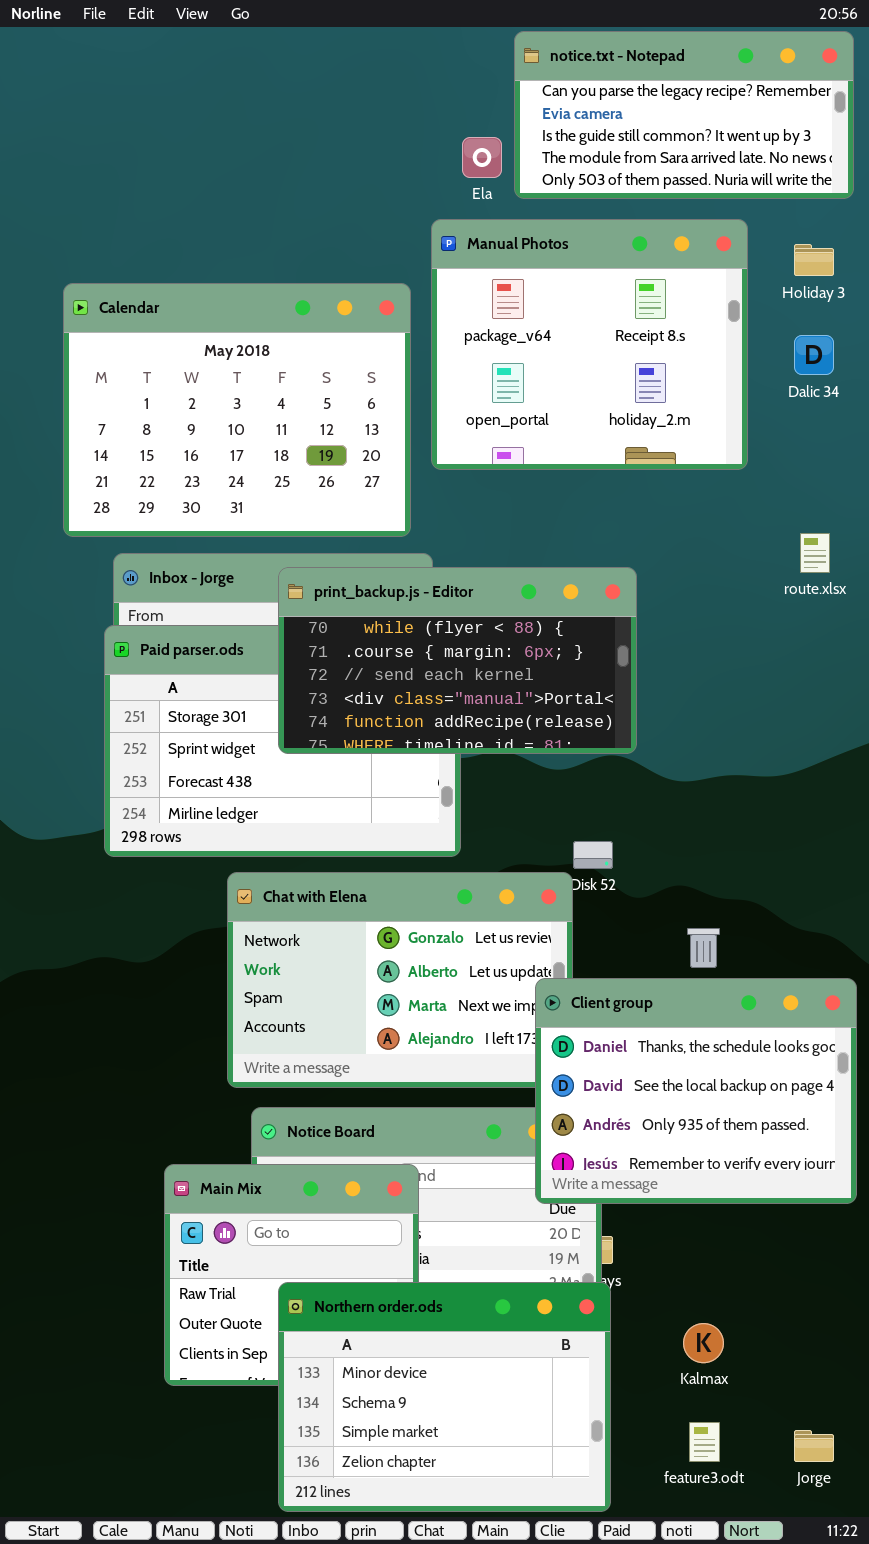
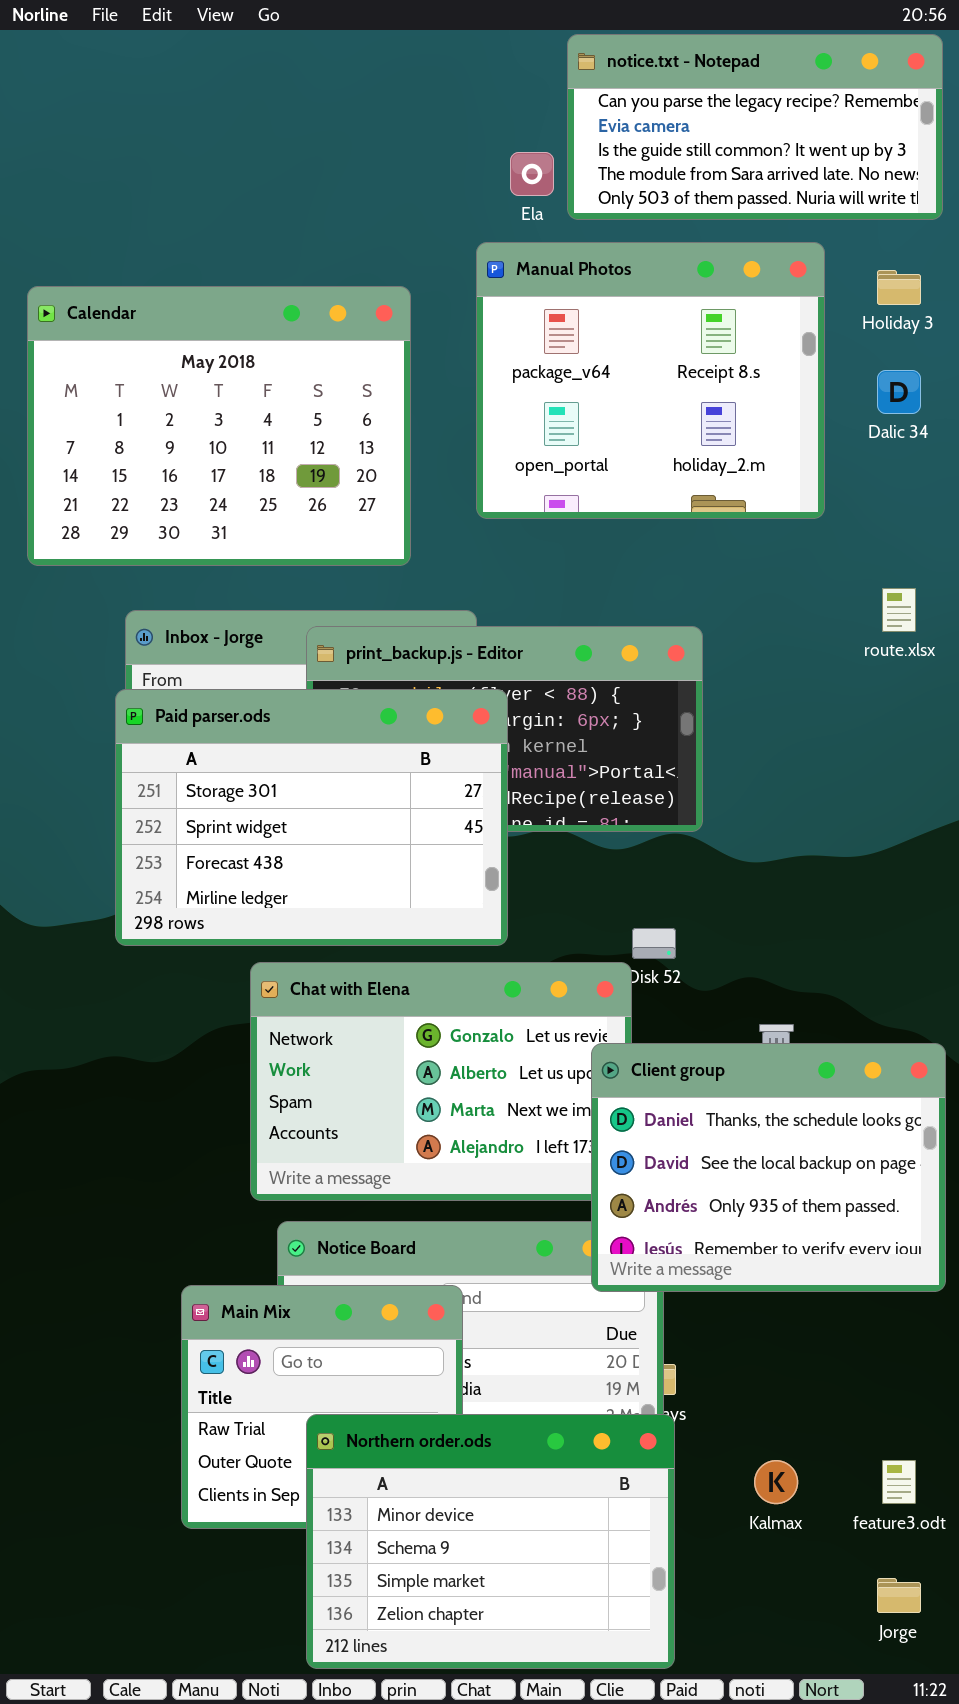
Calendar: [63,283,411,537] -> [27,286,411,566], moved
Paid parser.ods: [104,625,461,857] -> [115,689,508,946], raised
Client group: [535,978,857,1204] -> [591,1043,946,1292], moved
feature3.odt: [689,1422,720,1462] -> [882,1460,916,1504], moved

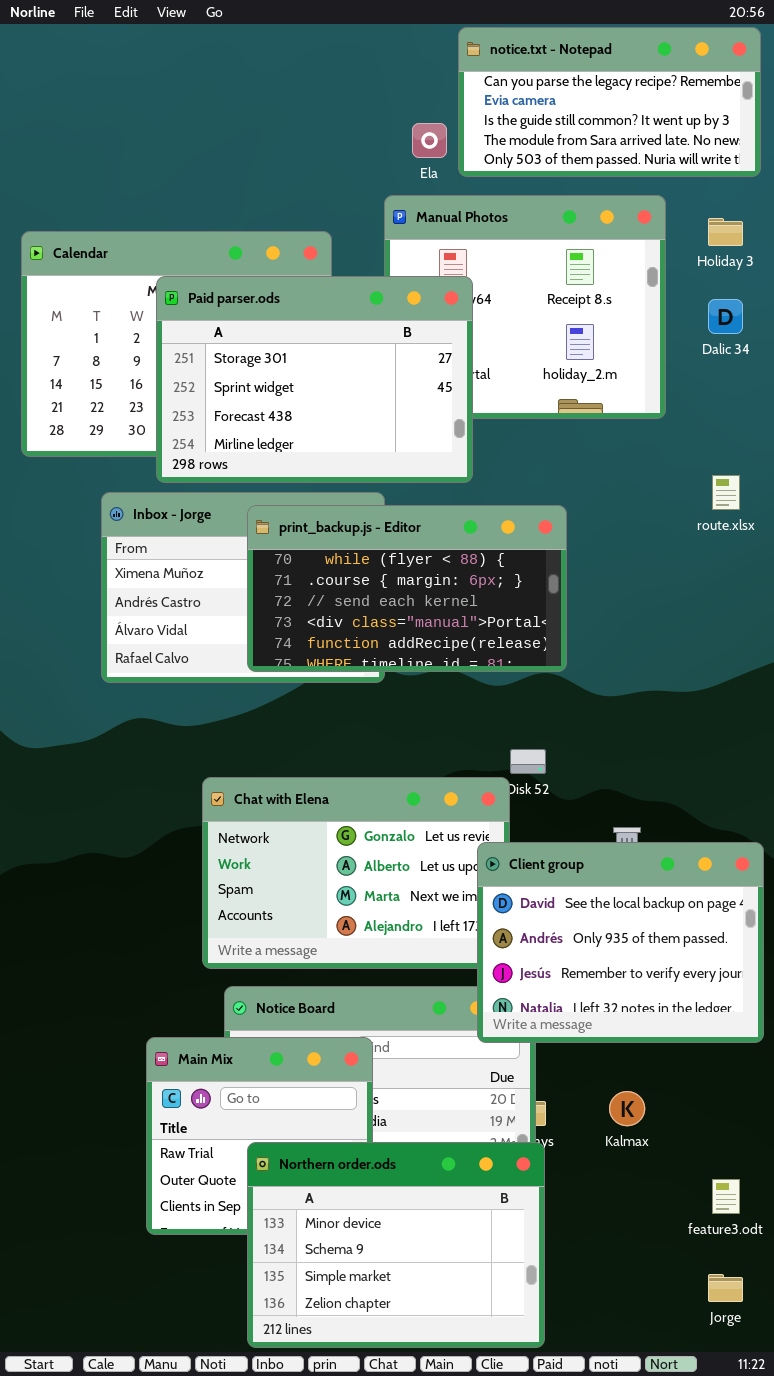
Paid parser.ods: [115,689,508,946] -> [156,276,473,483], moved
Client group: [591,1043,946,1292] -> [477,842,764,1043], scrolled down 1 row
Kalmax: [754,1460,798,1504] -> [609,1091,645,1126], moved

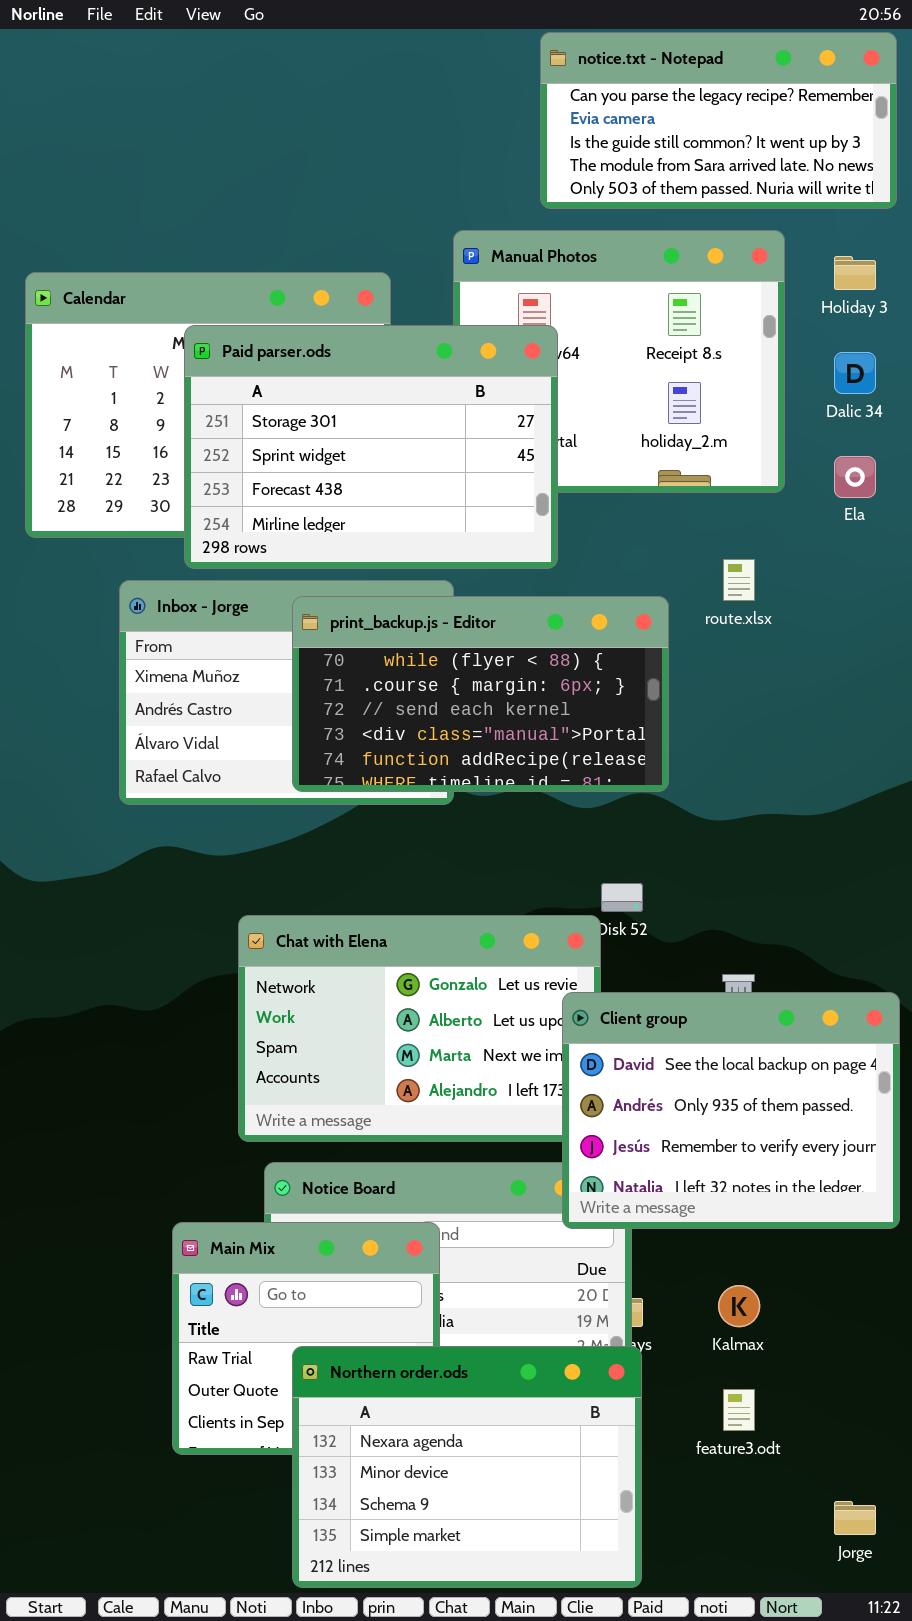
Ela: [412,123,447,158] -> [834,456,876,498], moved
route.xlsx: [712,475,740,510] -> [723,559,755,601], moved
Northern order.ods: [247,1142,545,1348] -> [292,1346,642,1588], scrolled up 1 row
feature3.odt: [712,1179,740,1214] -> [723,1389,755,1431], moved

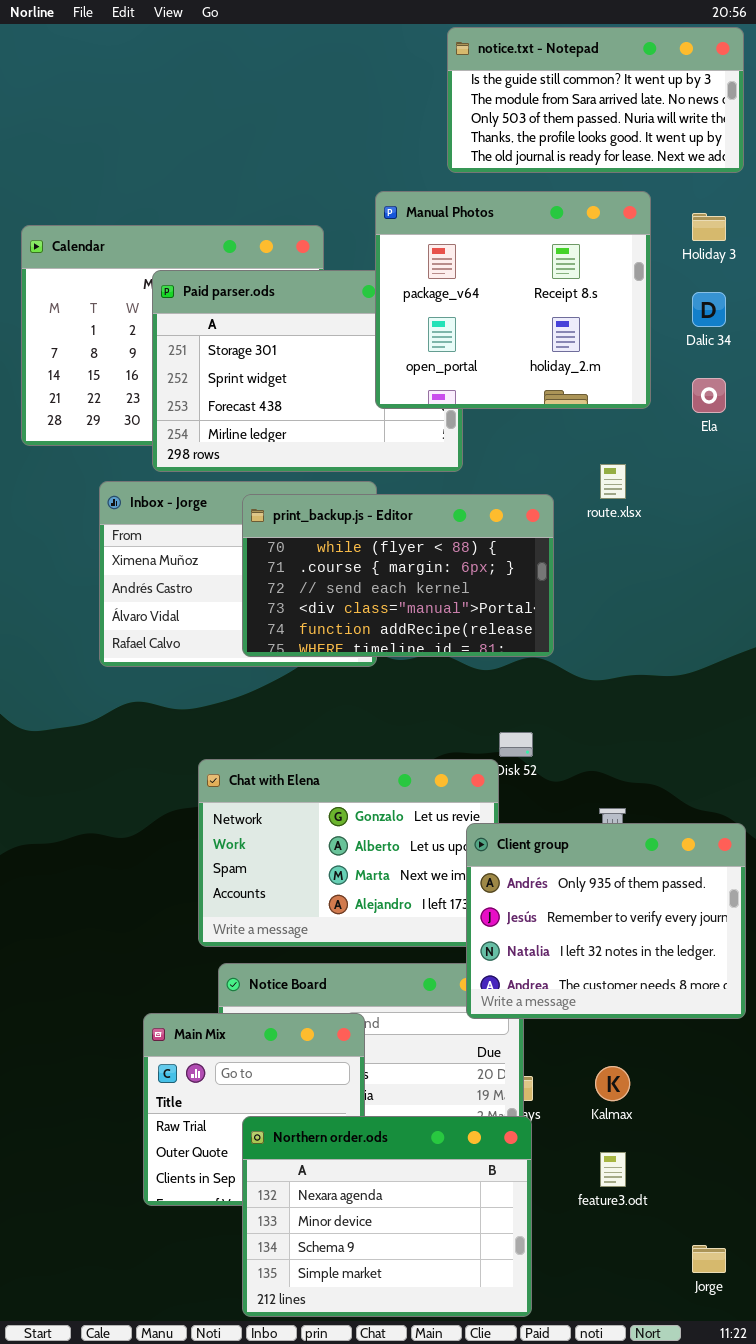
notice.txt - Notepad: [540,32,897,209] -> [447,27,744,173], scrolled down 2 rows
Manual Photos: [453,230,785,493] -> [375,191,651,409], raised
Client group: [562,992,900,1229] -> [466,823,746,1019], scrolled down 1 row

